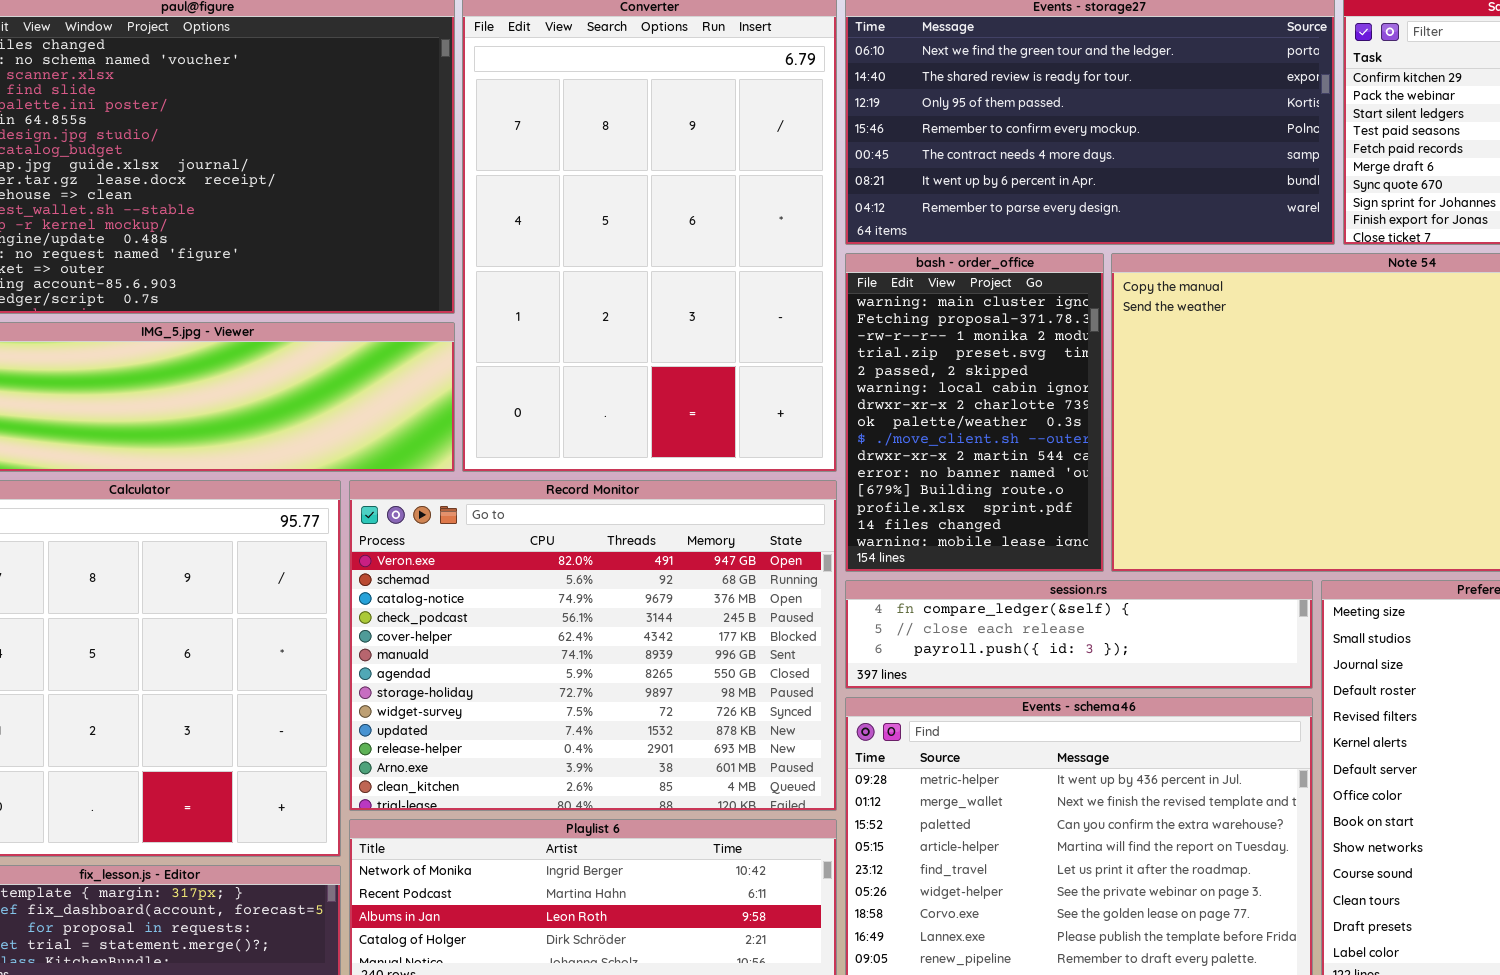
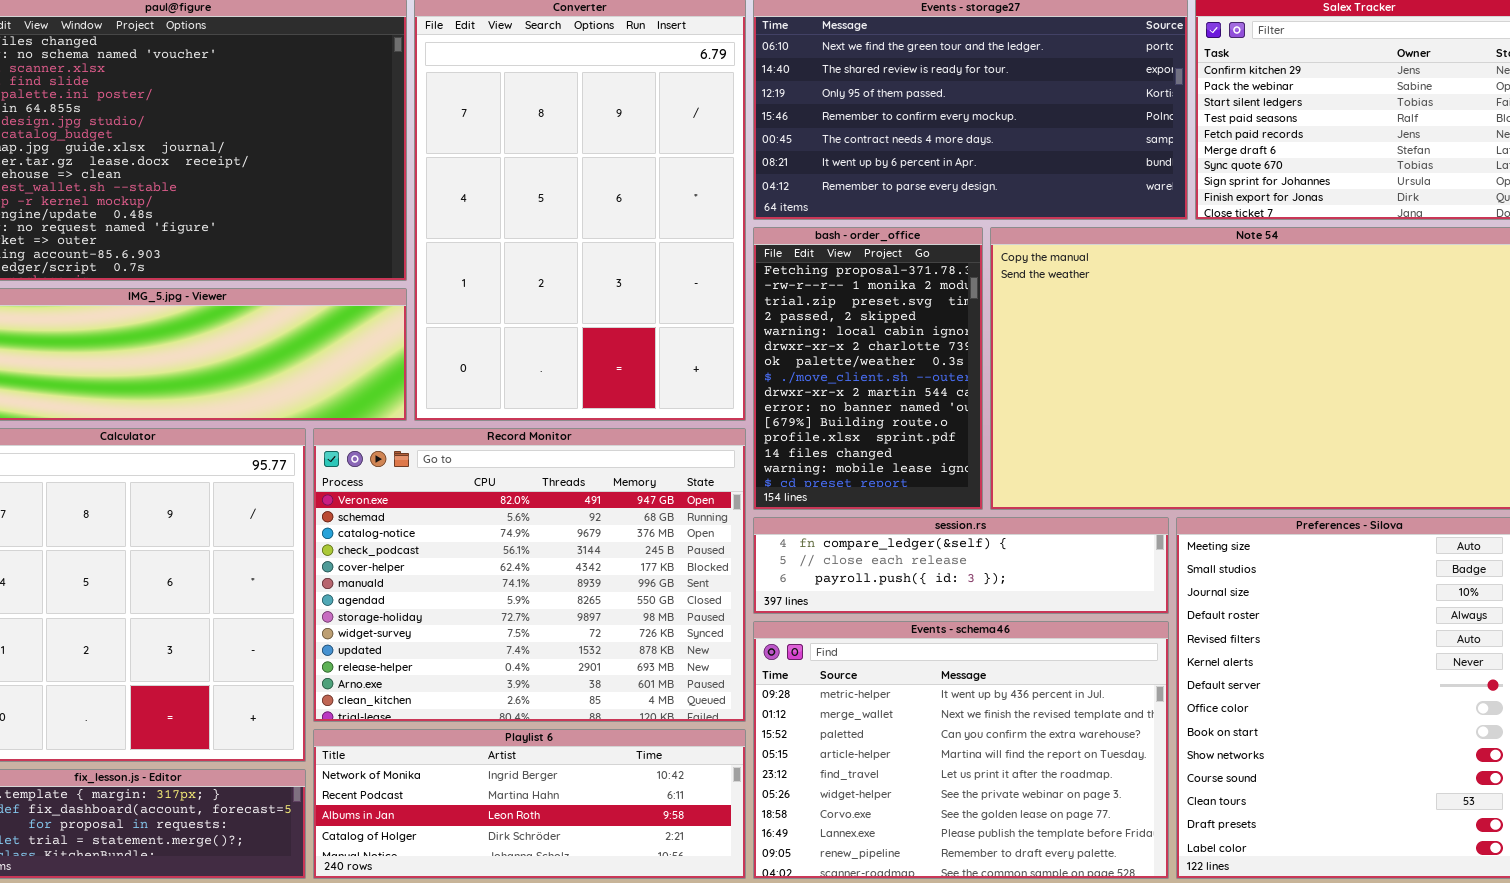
bash - order_office: [845,253,1104,572] -> [753,227,983,510], scrolled down 1 row

